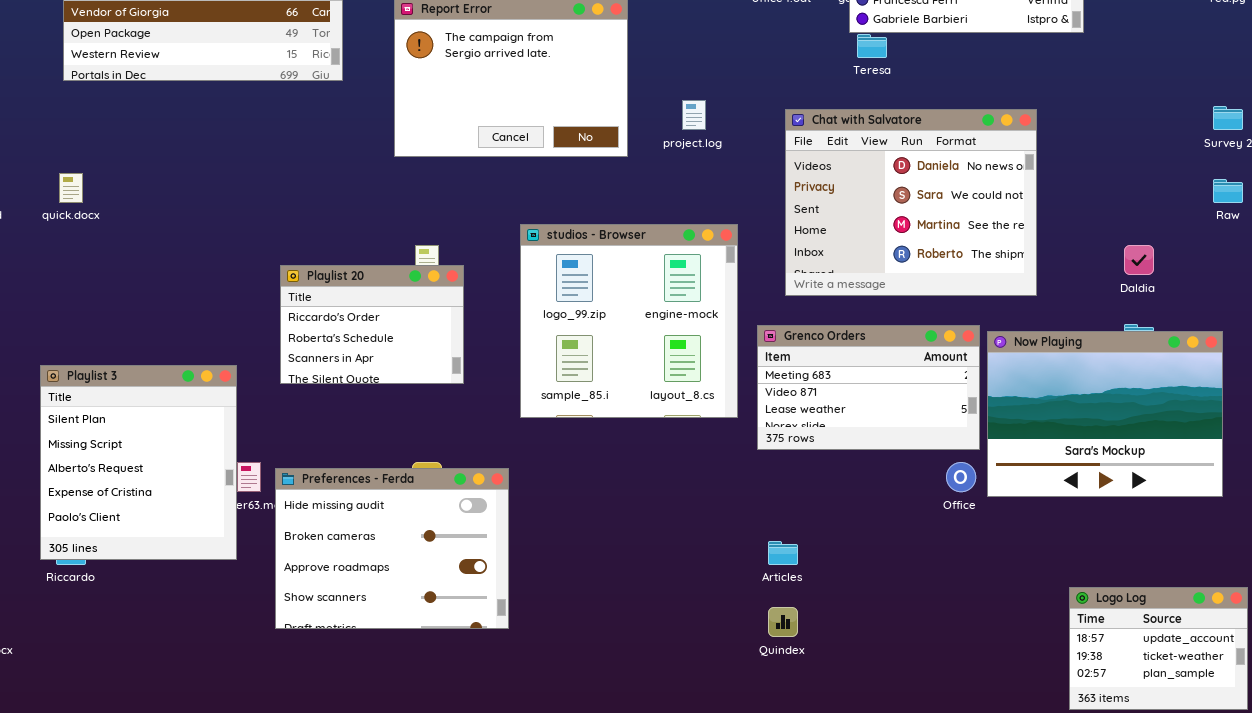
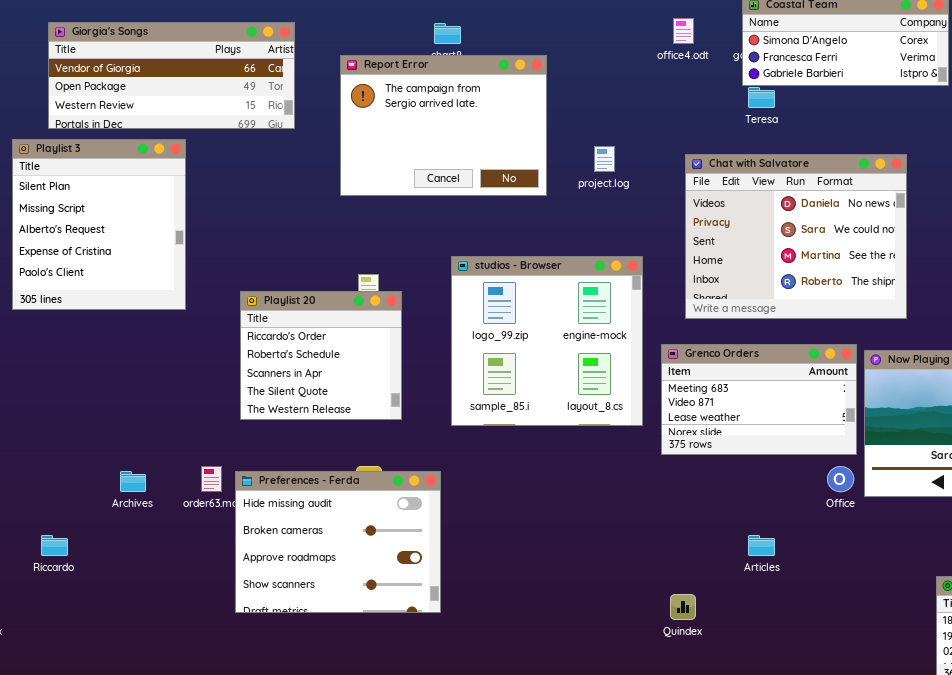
Playlist 20: [280,265,464,384] -> [240,291,402,420], resized
Playlist 3: [40,365,237,560] -> [12,139,186,310], moved
Articles: [768,541,798,565] -> [748,535,775,556], moved

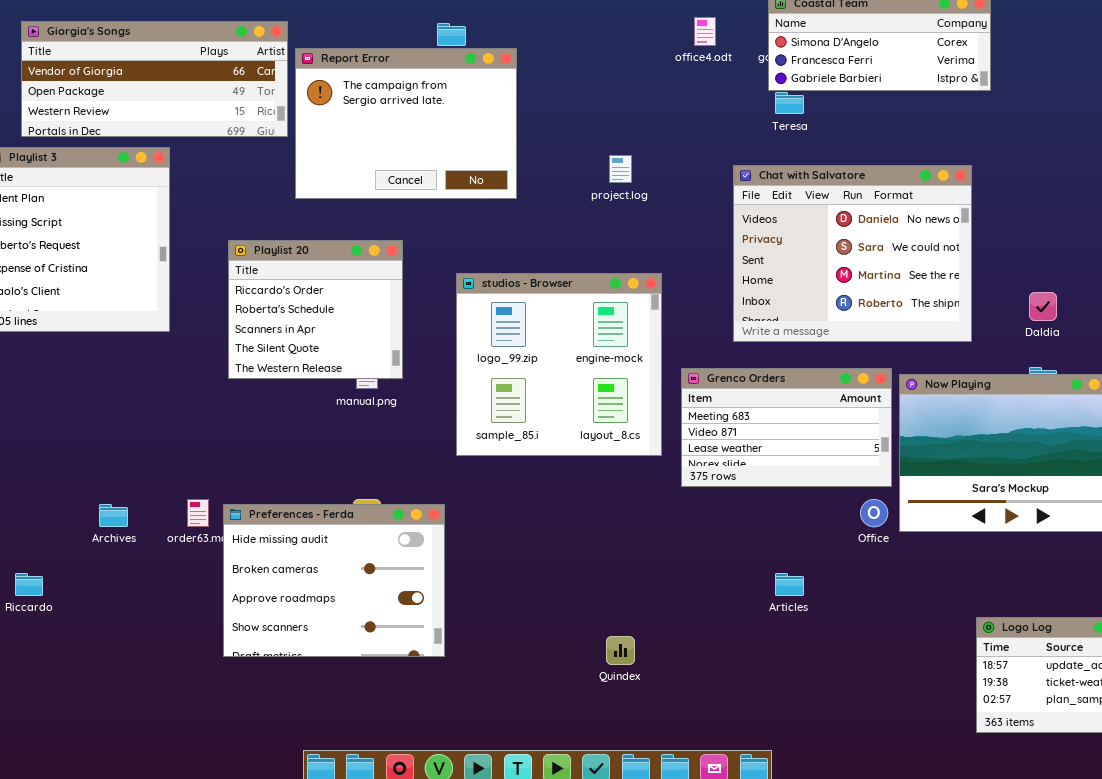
Report Error: [340,55,547,196] -> [295,48,517,199], moved
Chat with Salvatore: [685,154,907,319] -> [733,165,972,342], moved
Playlist 20: [240,291,402,420] -> [228,240,403,379], moved
Quindex: [670,594,696,620] -> [606,636,635,665], moved

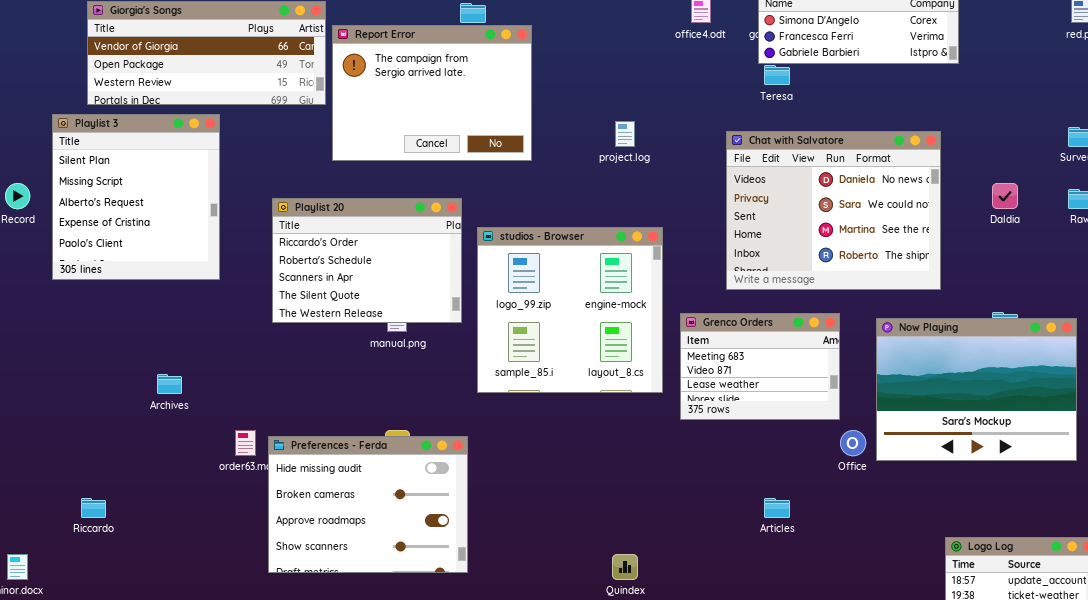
Playlist 20: [228,240,403,379] -> [272,198,462,323], resized
Daldia: [1029,292,1057,321] -> [992,183,1018,209], moved
Grenco Orders: [681,368,892,487] -> [680,313,840,420], resized
Archives: [99,504,128,527] -> [157,374,182,394], moved

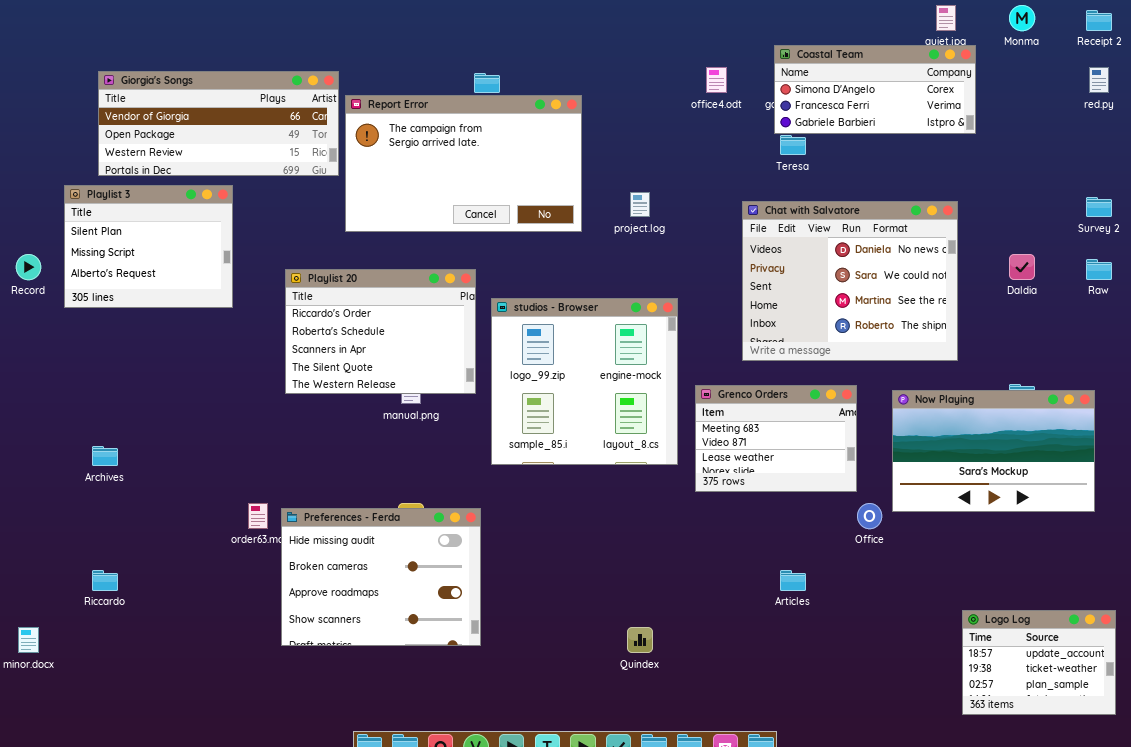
Report Error: [332,25,532,161] -> [345,95,582,232], resized
Playlist 3: [52,114,220,280] -> [64,185,233,308], resized
Now Playing: [876,318,1077,461] -> [892,390,1095,512], resized
Archives: [157,374,182,394] -> [92,446,118,466], moved

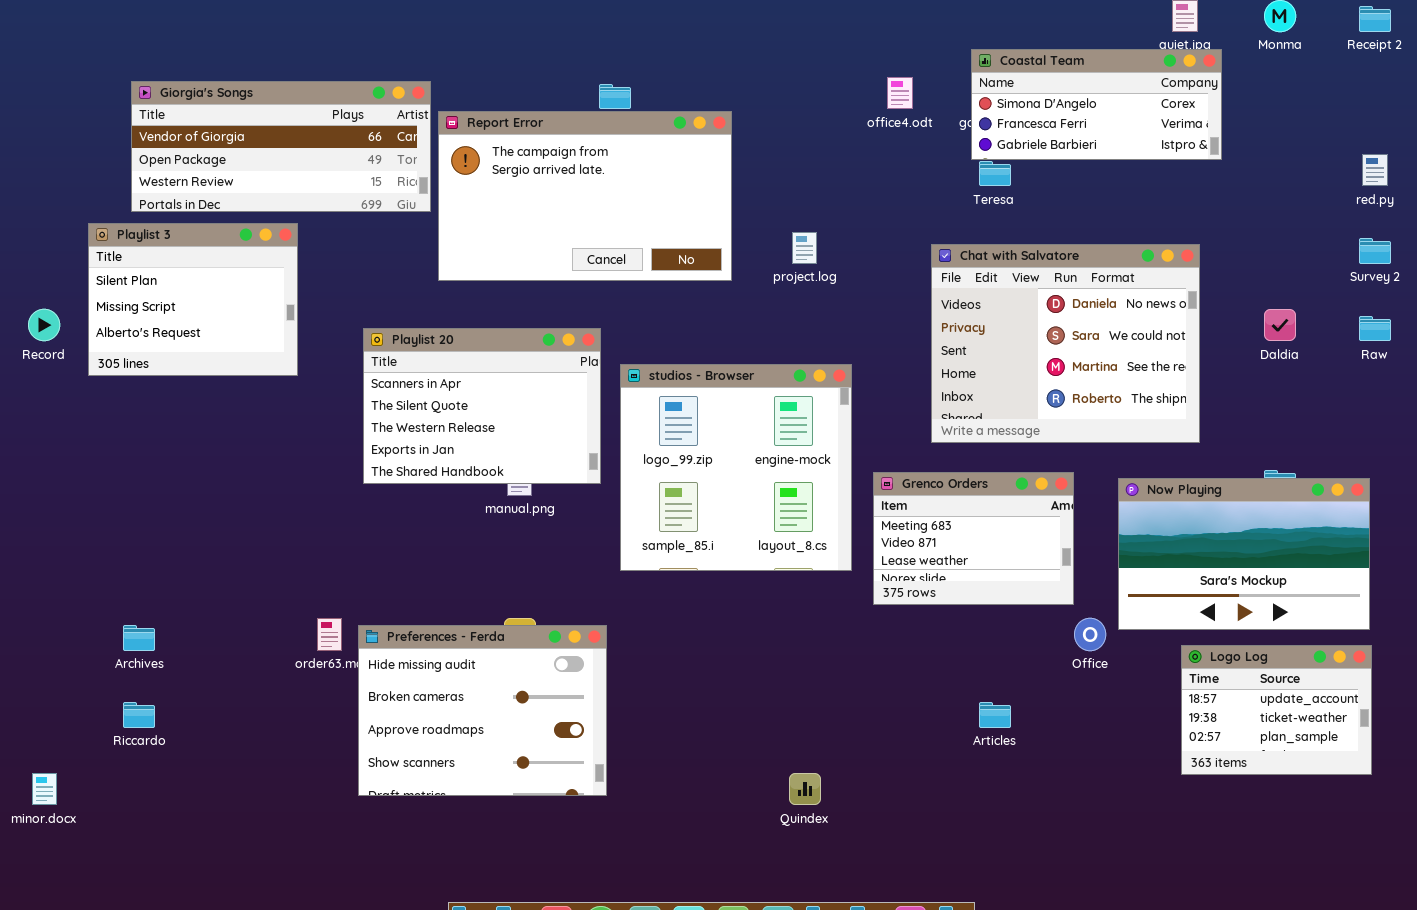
red.py: [1089,67,1109,93] -> [1362,154,1388,186], moved
Playlist 20: [285,269,476,394] -> [363,328,601,484], scrolled down 2 rows
Archives: [92,446,118,466] -> [123,625,155,651], moved
Logo Log: [962,610,1116,715] -> [1181,645,1372,775], moved

